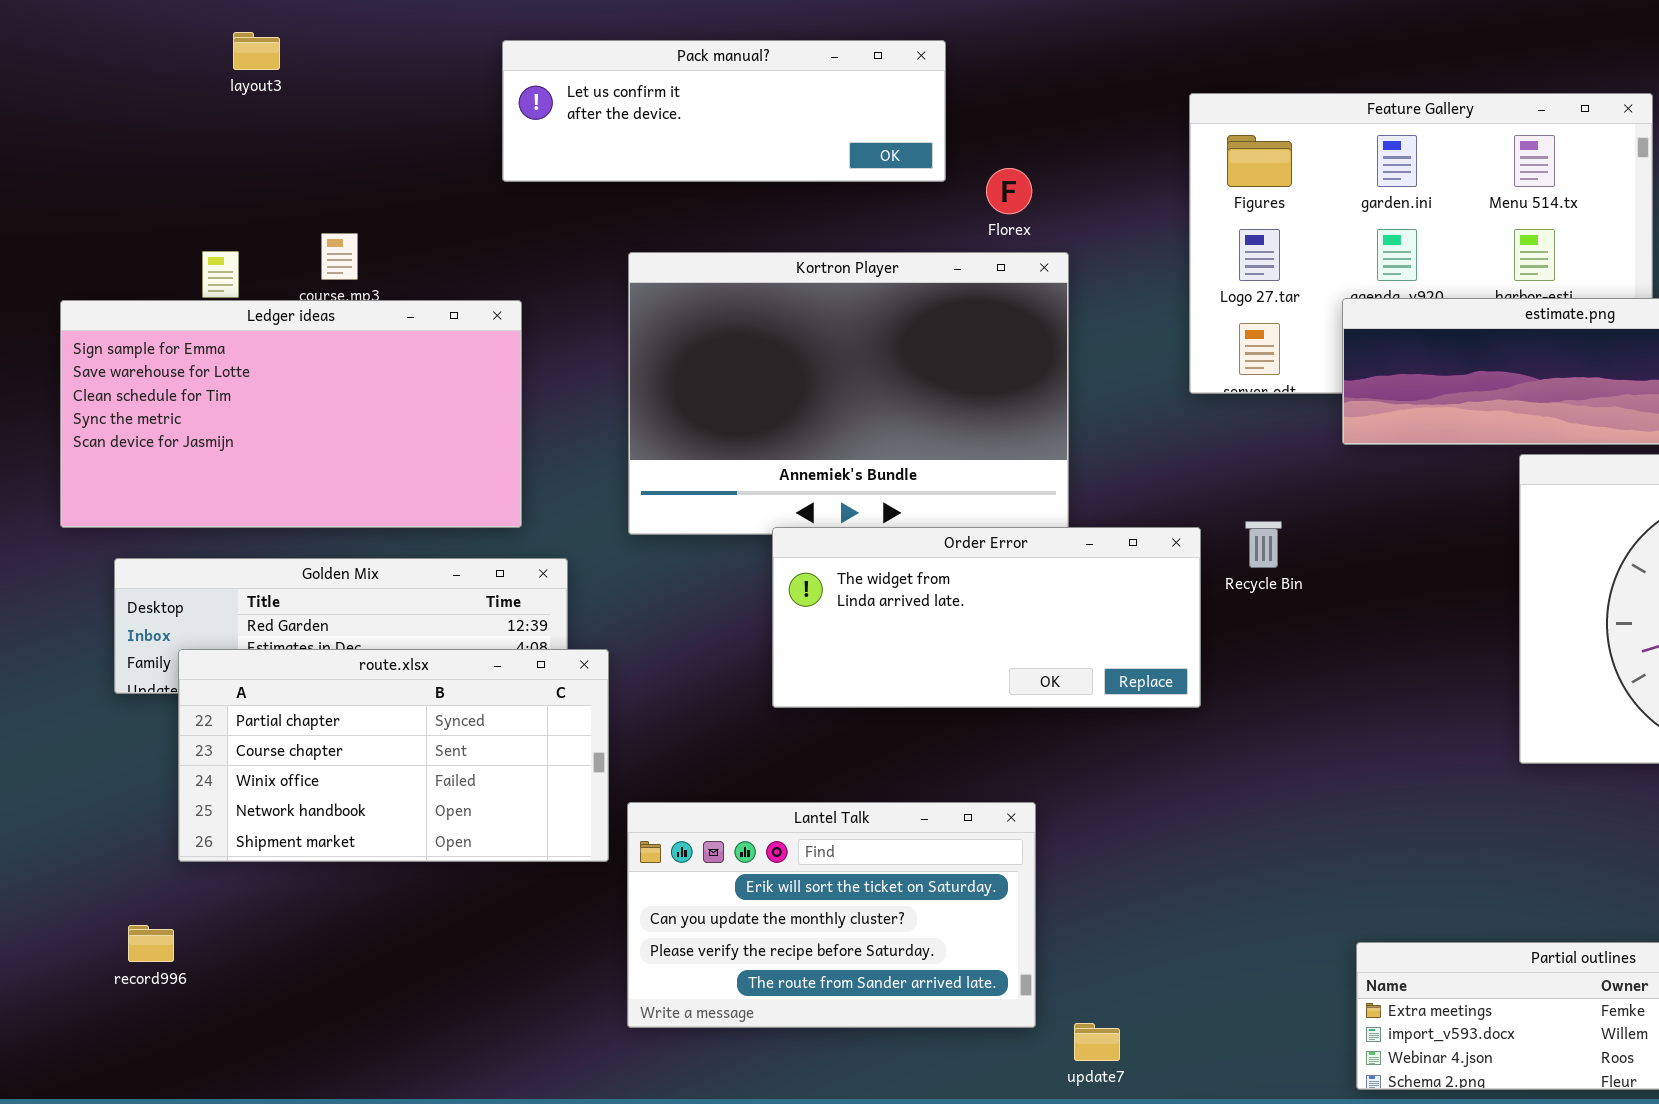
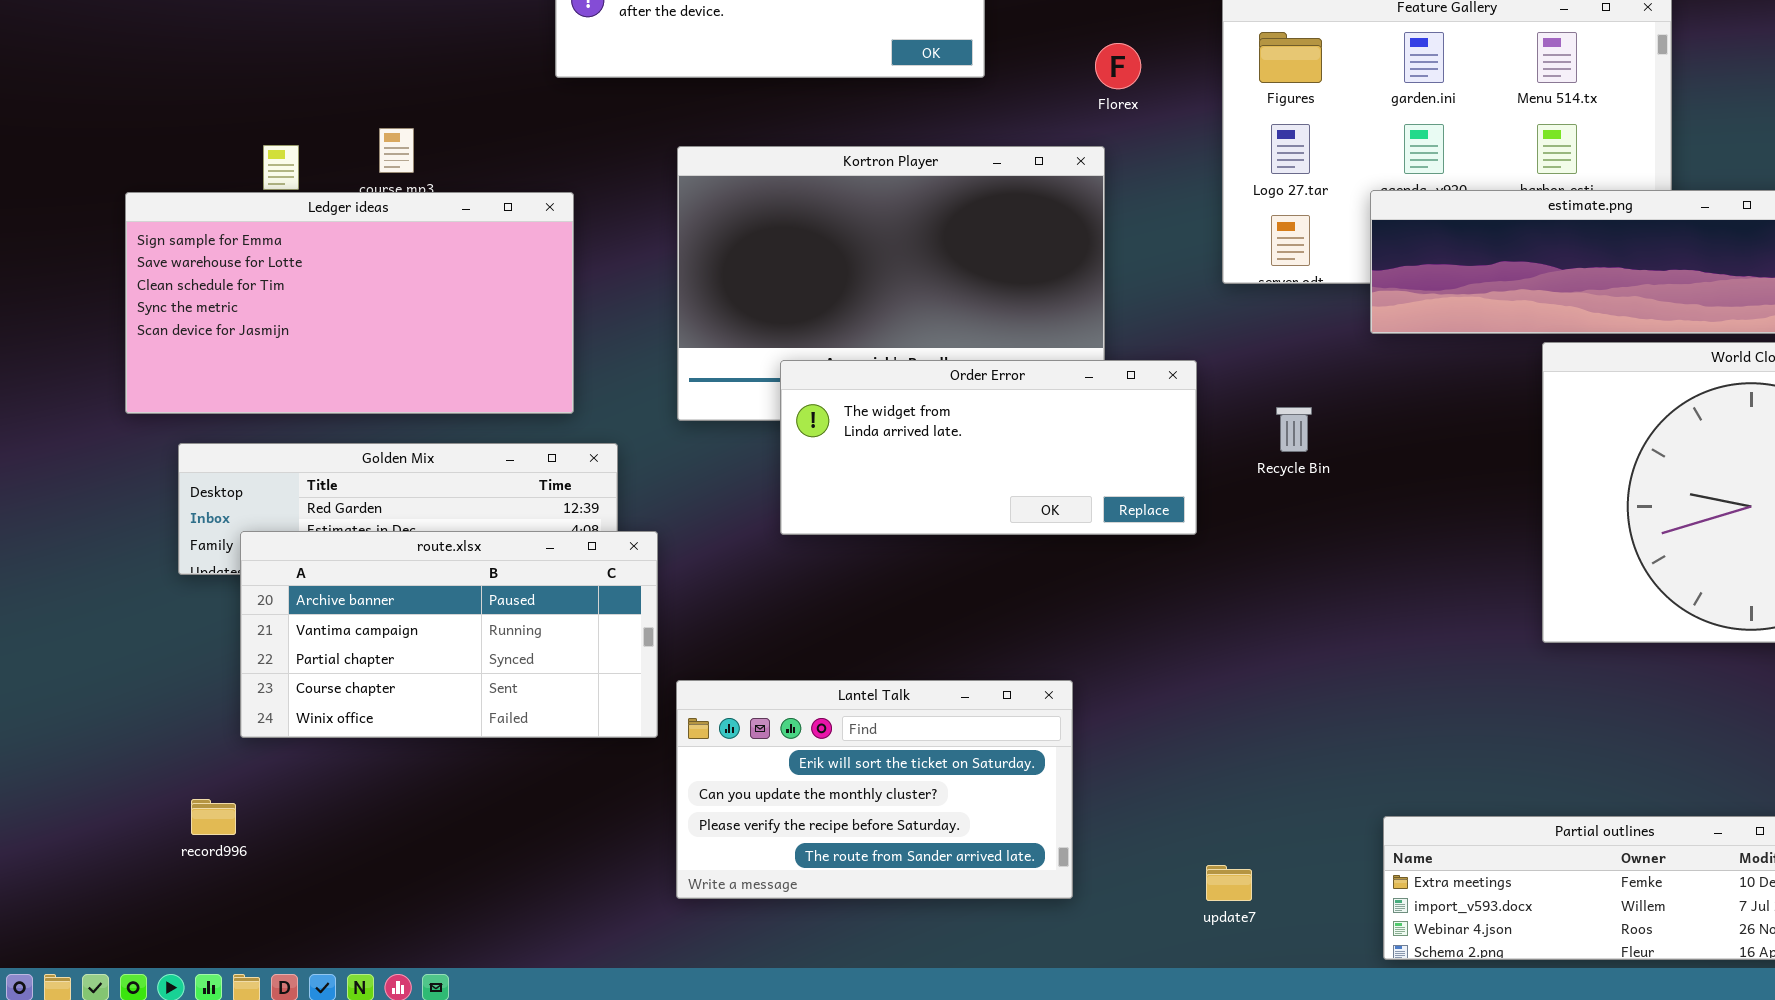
Florex: [986,168,1032,214] -> [1095,43,1141,89], moved
Order Error: [772,527,1201,708] -> [780,360,1197,535], moved
route.xlsx: [178,649,609,862] -> [240,531,658,738], scrolled up 2 rows
update7: [1074,1023,1120,1061] -> [1206,865,1252,901], moved

